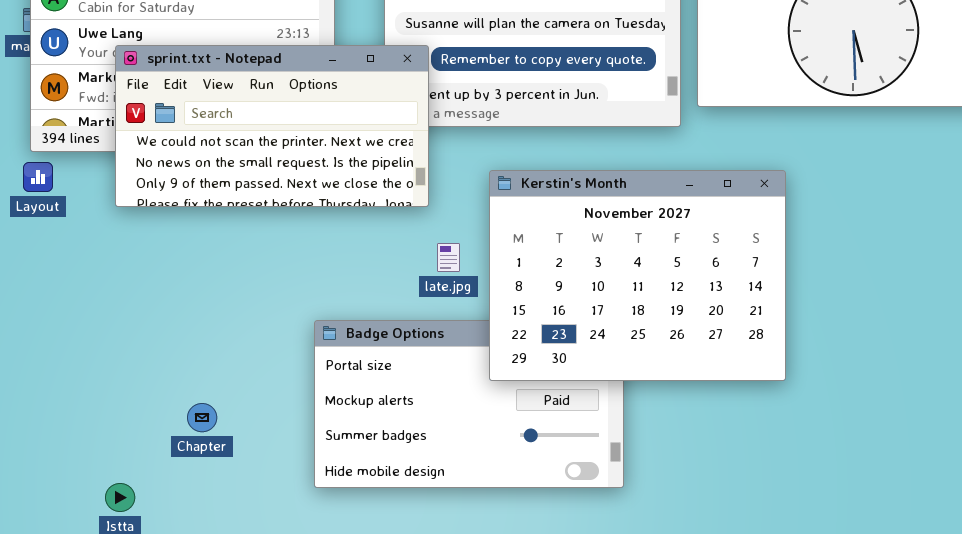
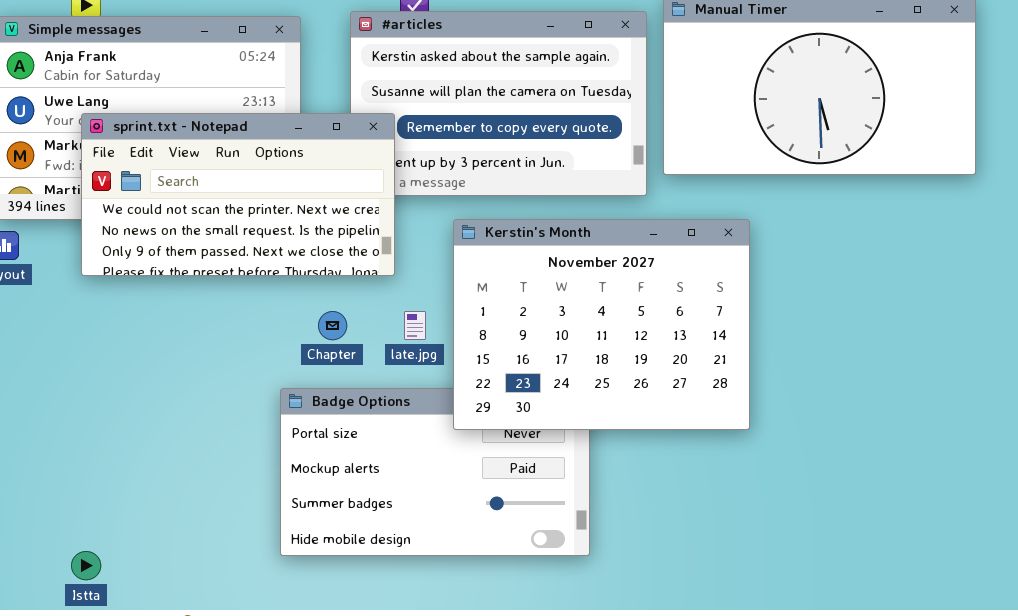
Kerstin's Month: [489,170,786,381] -> [453,219,750,430], moved
Chapter: [187,403,217,432] -> [318,311,347,340], moved

